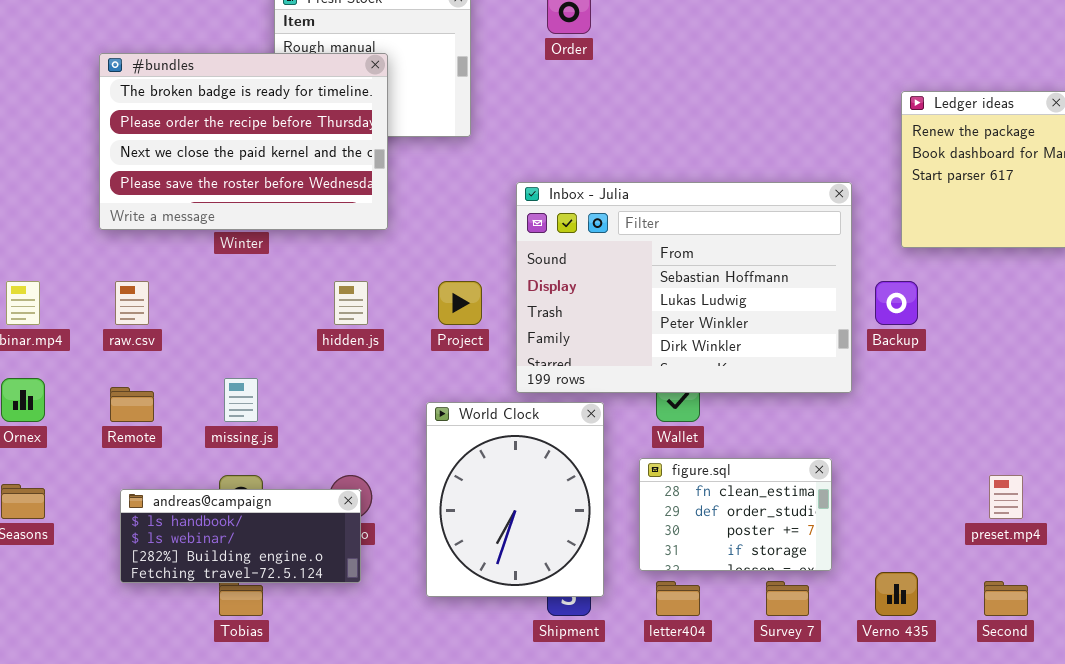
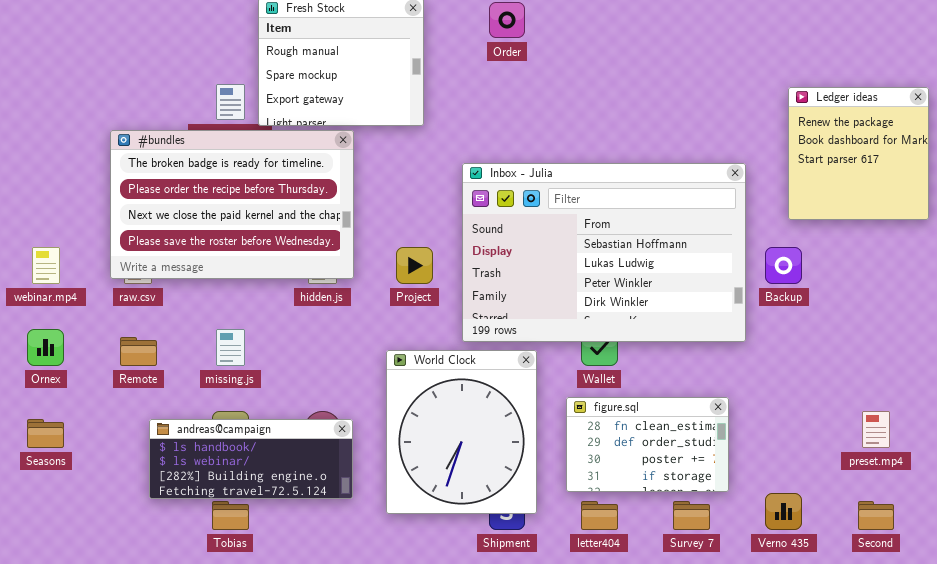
#bundles: [99,53,388,230] -> [110,130,354,279], moved
andreas@campaign: [120,489,361,583] -> [149,419,353,499], moved

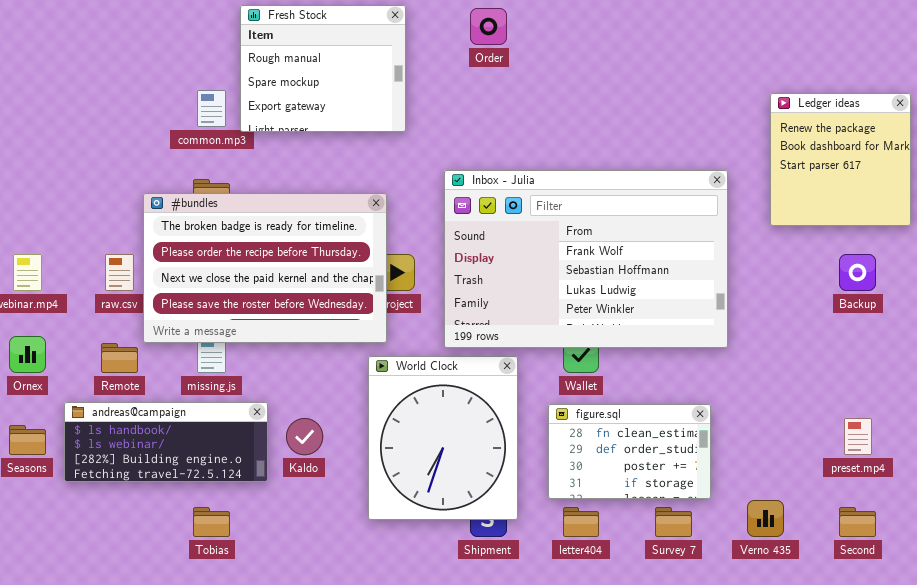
#bundles: [110,130,354,279] -> [143,193,387,343], moved
Inbox - Julia: [462,163,746,342] -> [444,170,728,348], scrolled up 1 row
Backup: [765,247,802,284] -> [839,254,876,291], moved
andreas@campaign: [149,419,353,499] -> [64,402,268,482], moved

